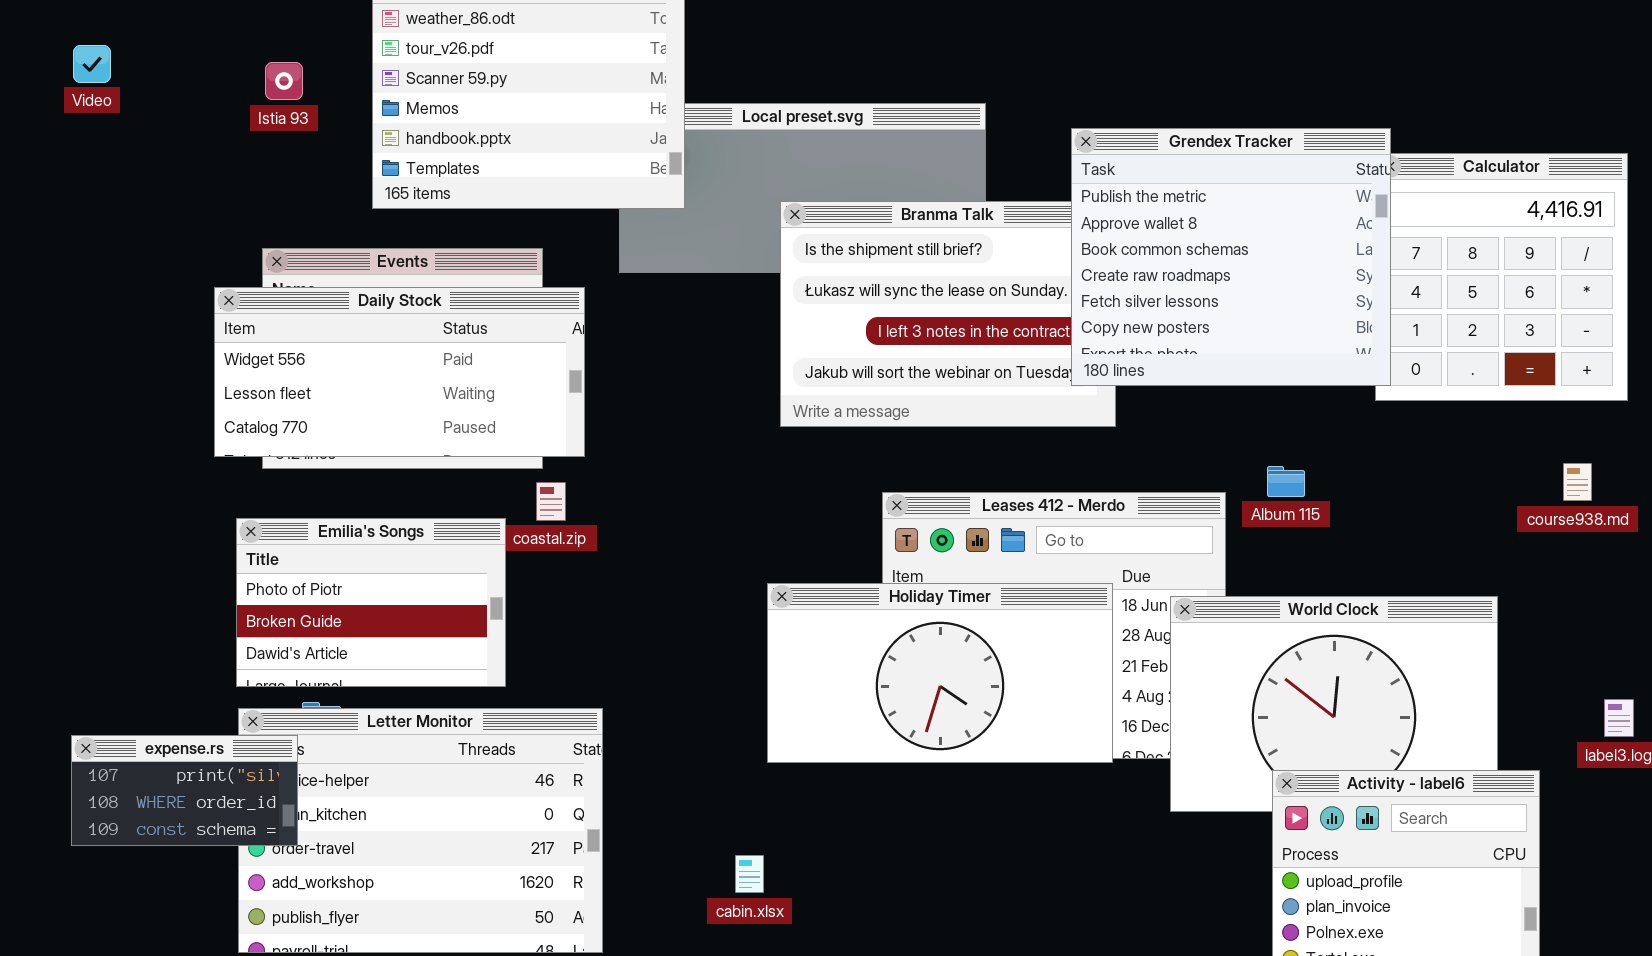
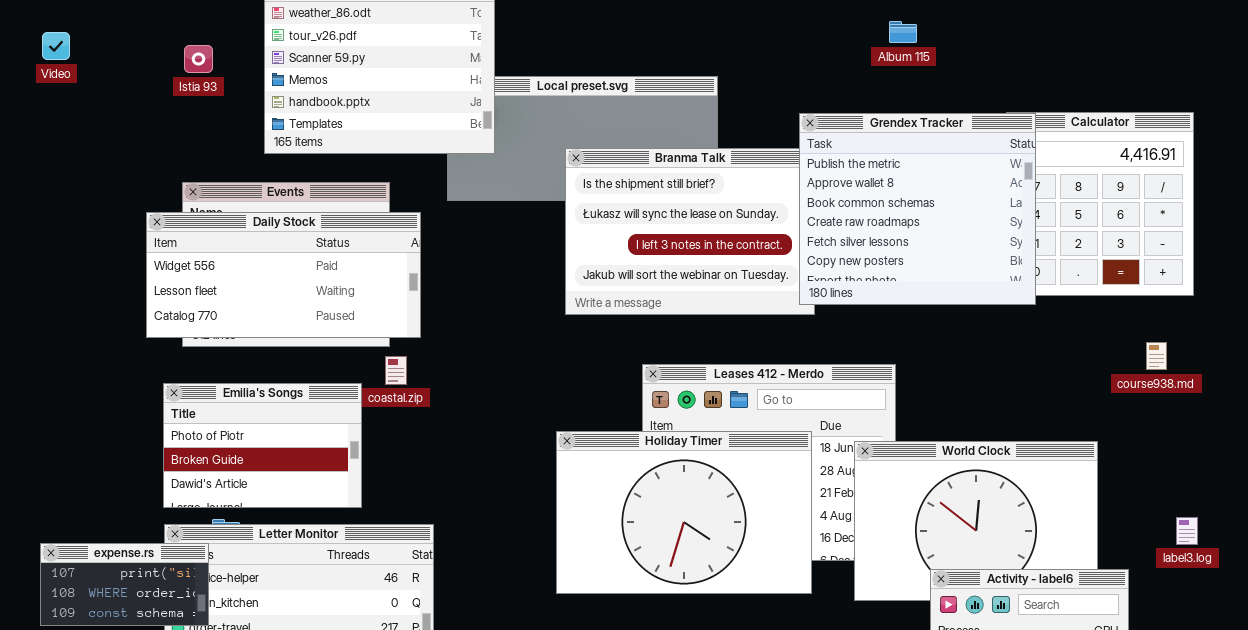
Grendex Tracker: [1071,128,1391,386] -> [799,113,1036,305], moved
Album 115: [1267,466,1305,497] -> [889,21,917,43], moved
Holiday Timer: [767,583,1113,763] -> [556,431,812,594], resized

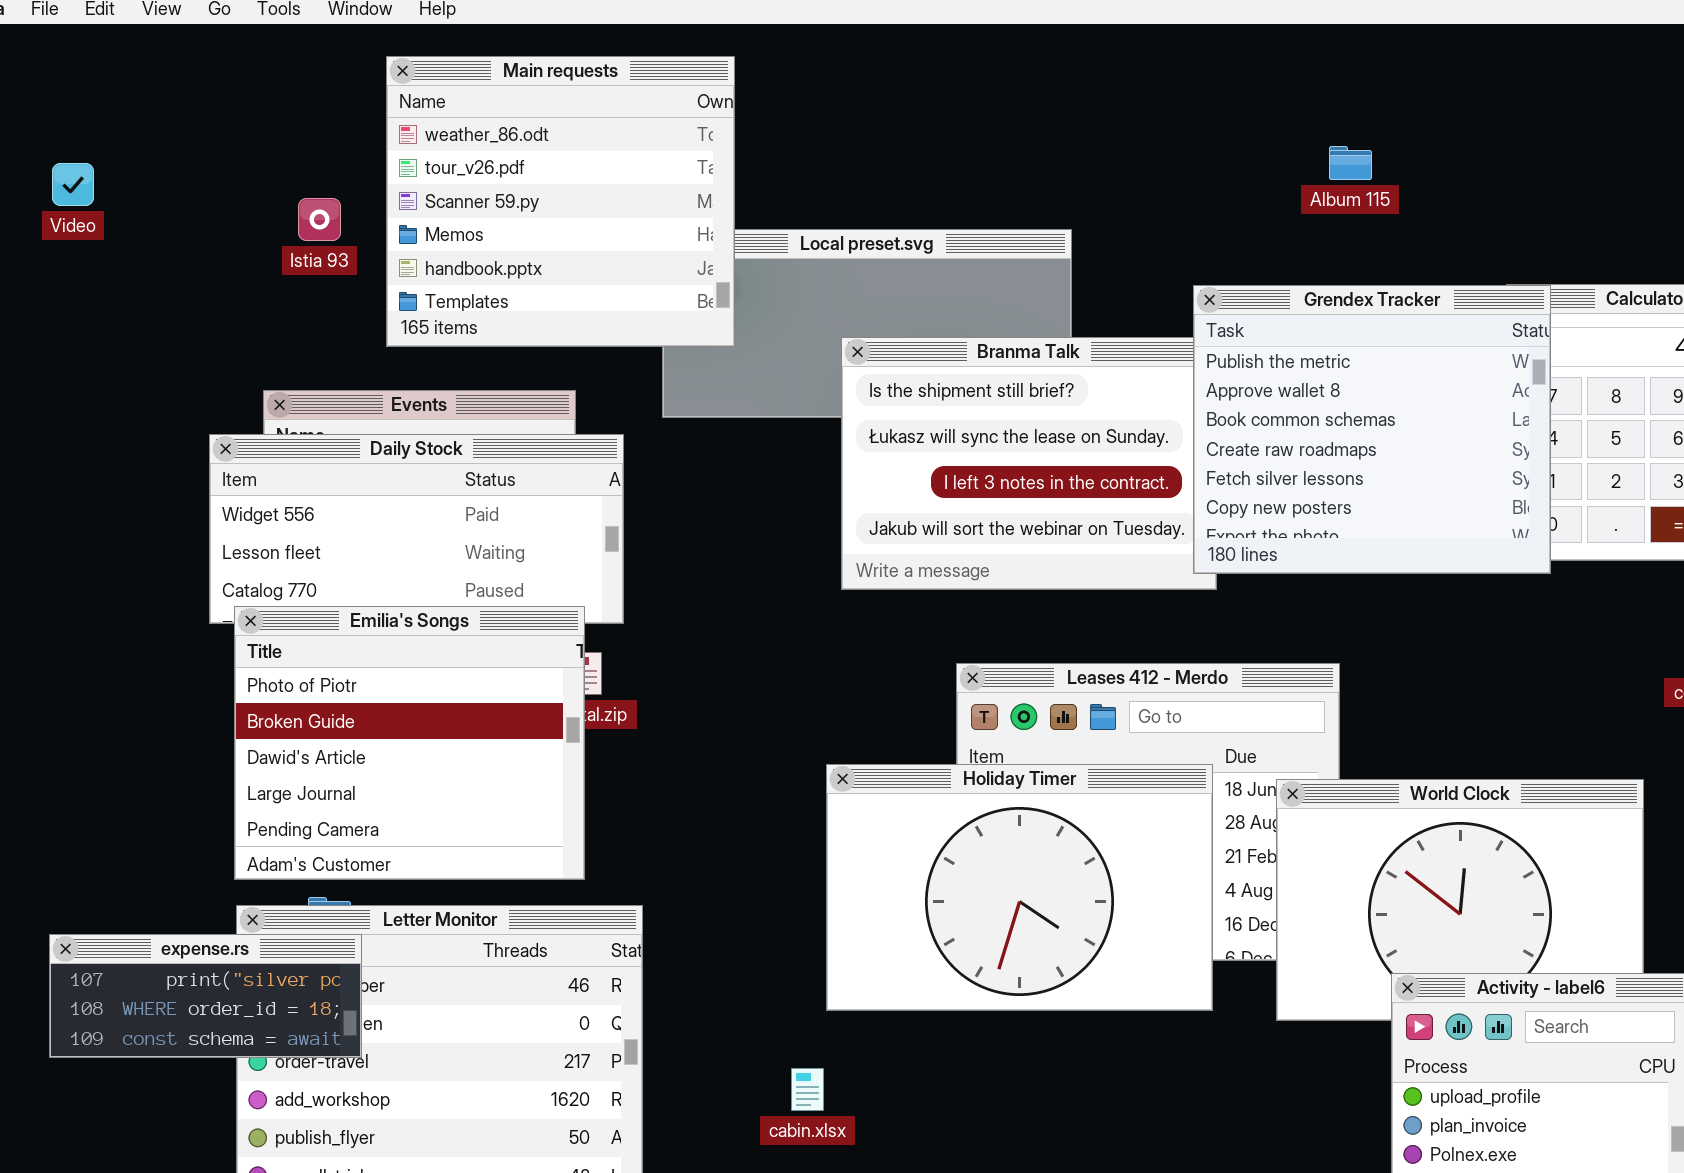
Istia 93: [184,45,213,73] -> [298,198,341,241], moved
Emilia's Songs: [163,383,362,508] -> [234,606,585,880], resized
expense.rs: [40,543,209,626] -> [49,934,362,1058], resized

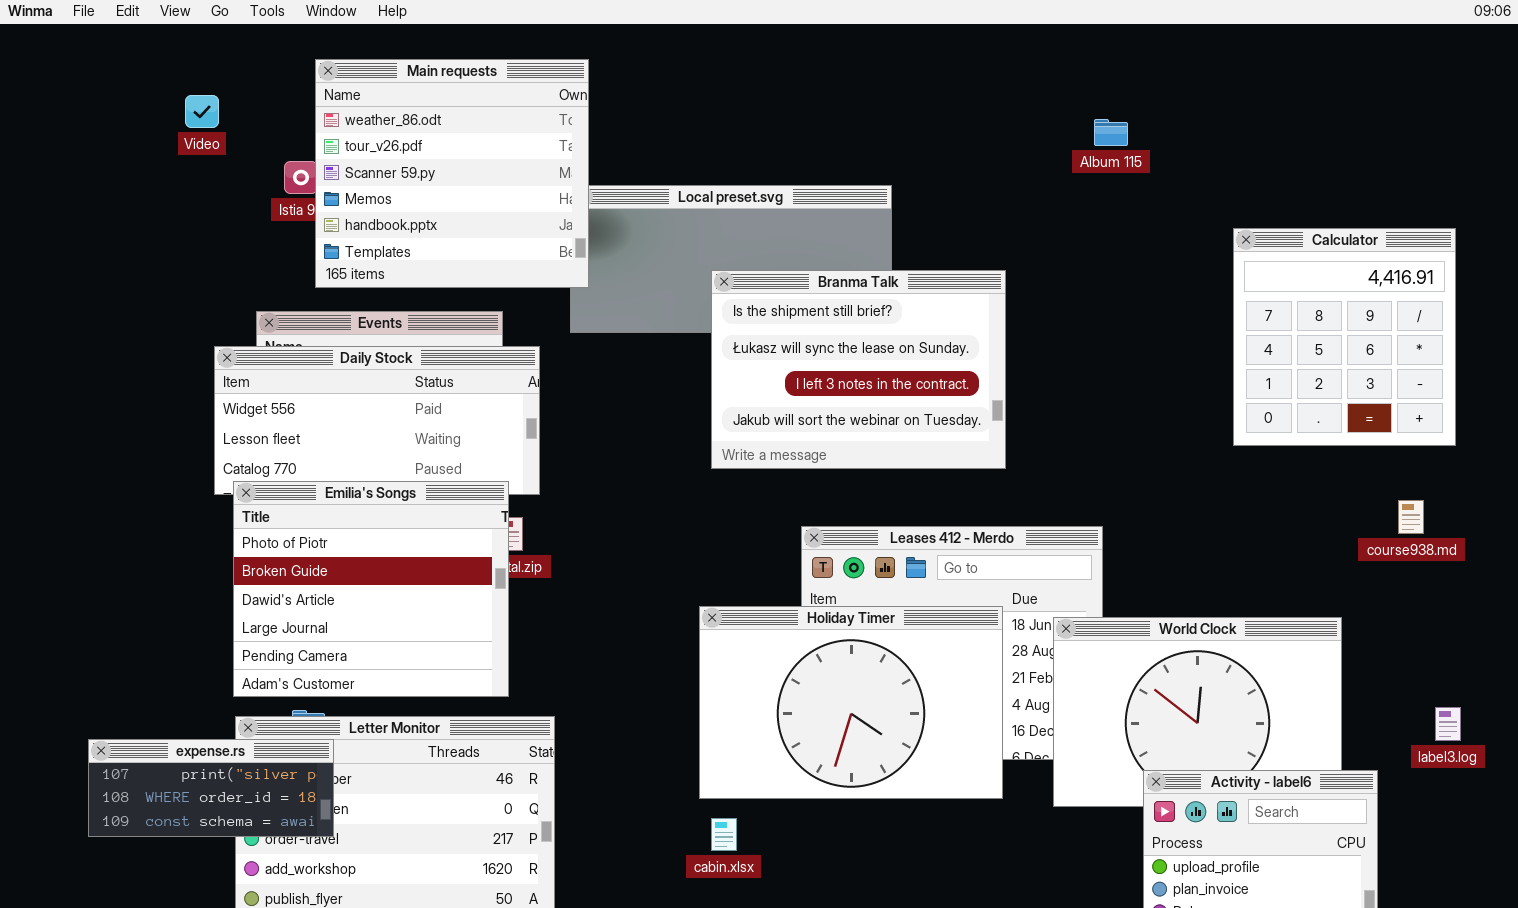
Main requests: [386,56,735,347] -> [315,59,589,288], moved
Video: [52,163,94,206] -> [185,95,219,128], moved
Grendex Tracker: [1193,285,1551,574] -> none, closed
cabin.xlsx: [791,1068,824,1111] -> [711,818,737,851], moved

